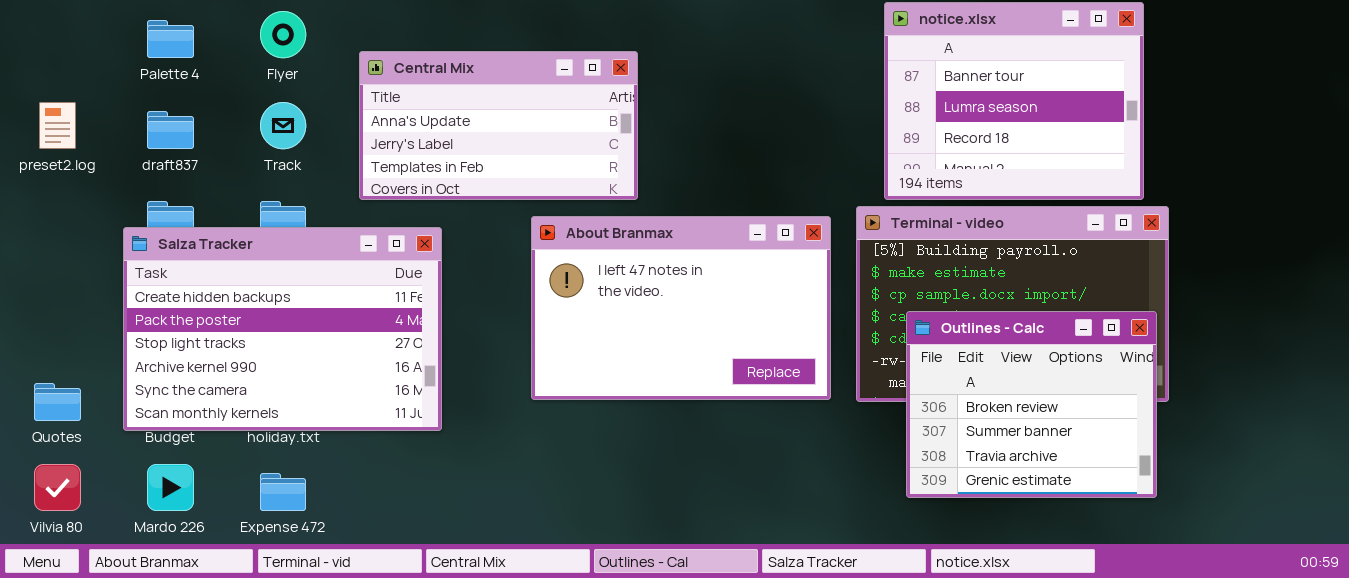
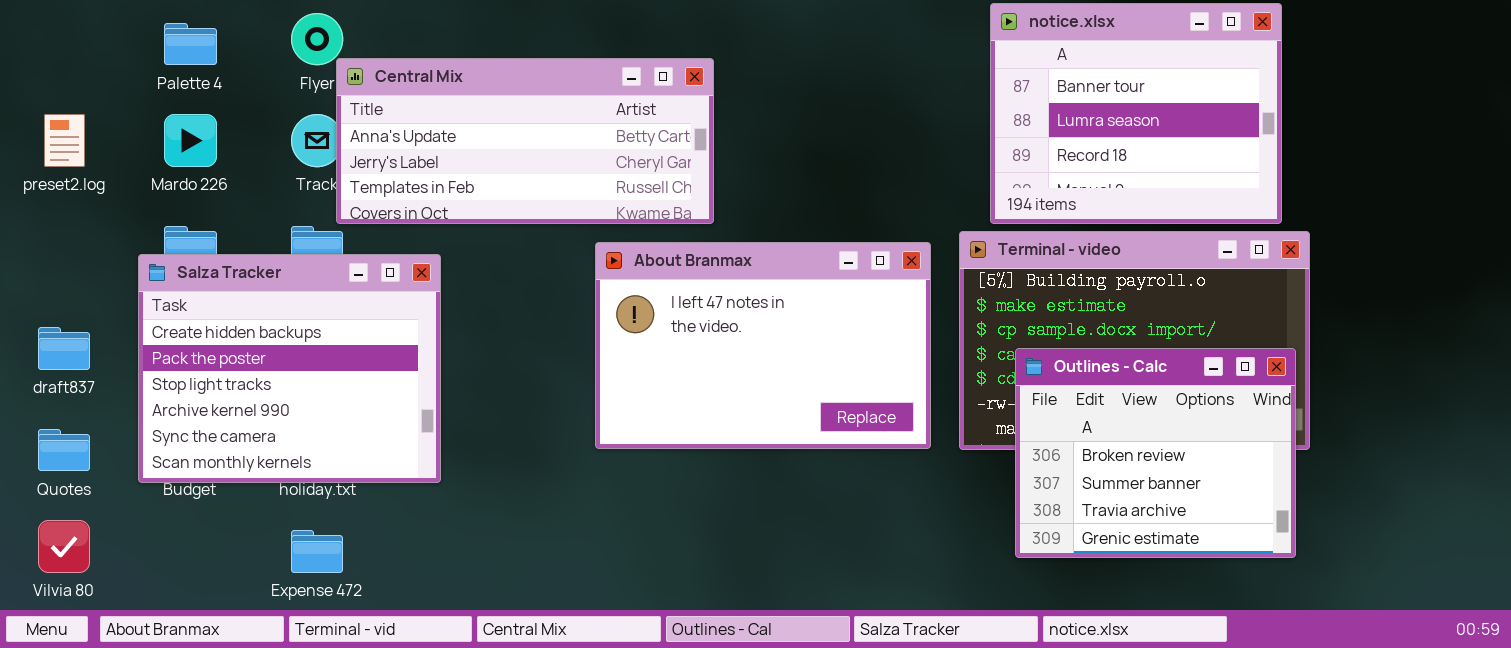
Central Mix: [359,51,638,200] -> [336,58,714,224], resized
draft837: [147,111,194,149] -> [38,327,90,370], moved
Salza Tracker: [123,227,442,431] -> [138,254,441,483], resized
Mardo 226: [147,464,194,511] -> [164,114,217,167], moved

